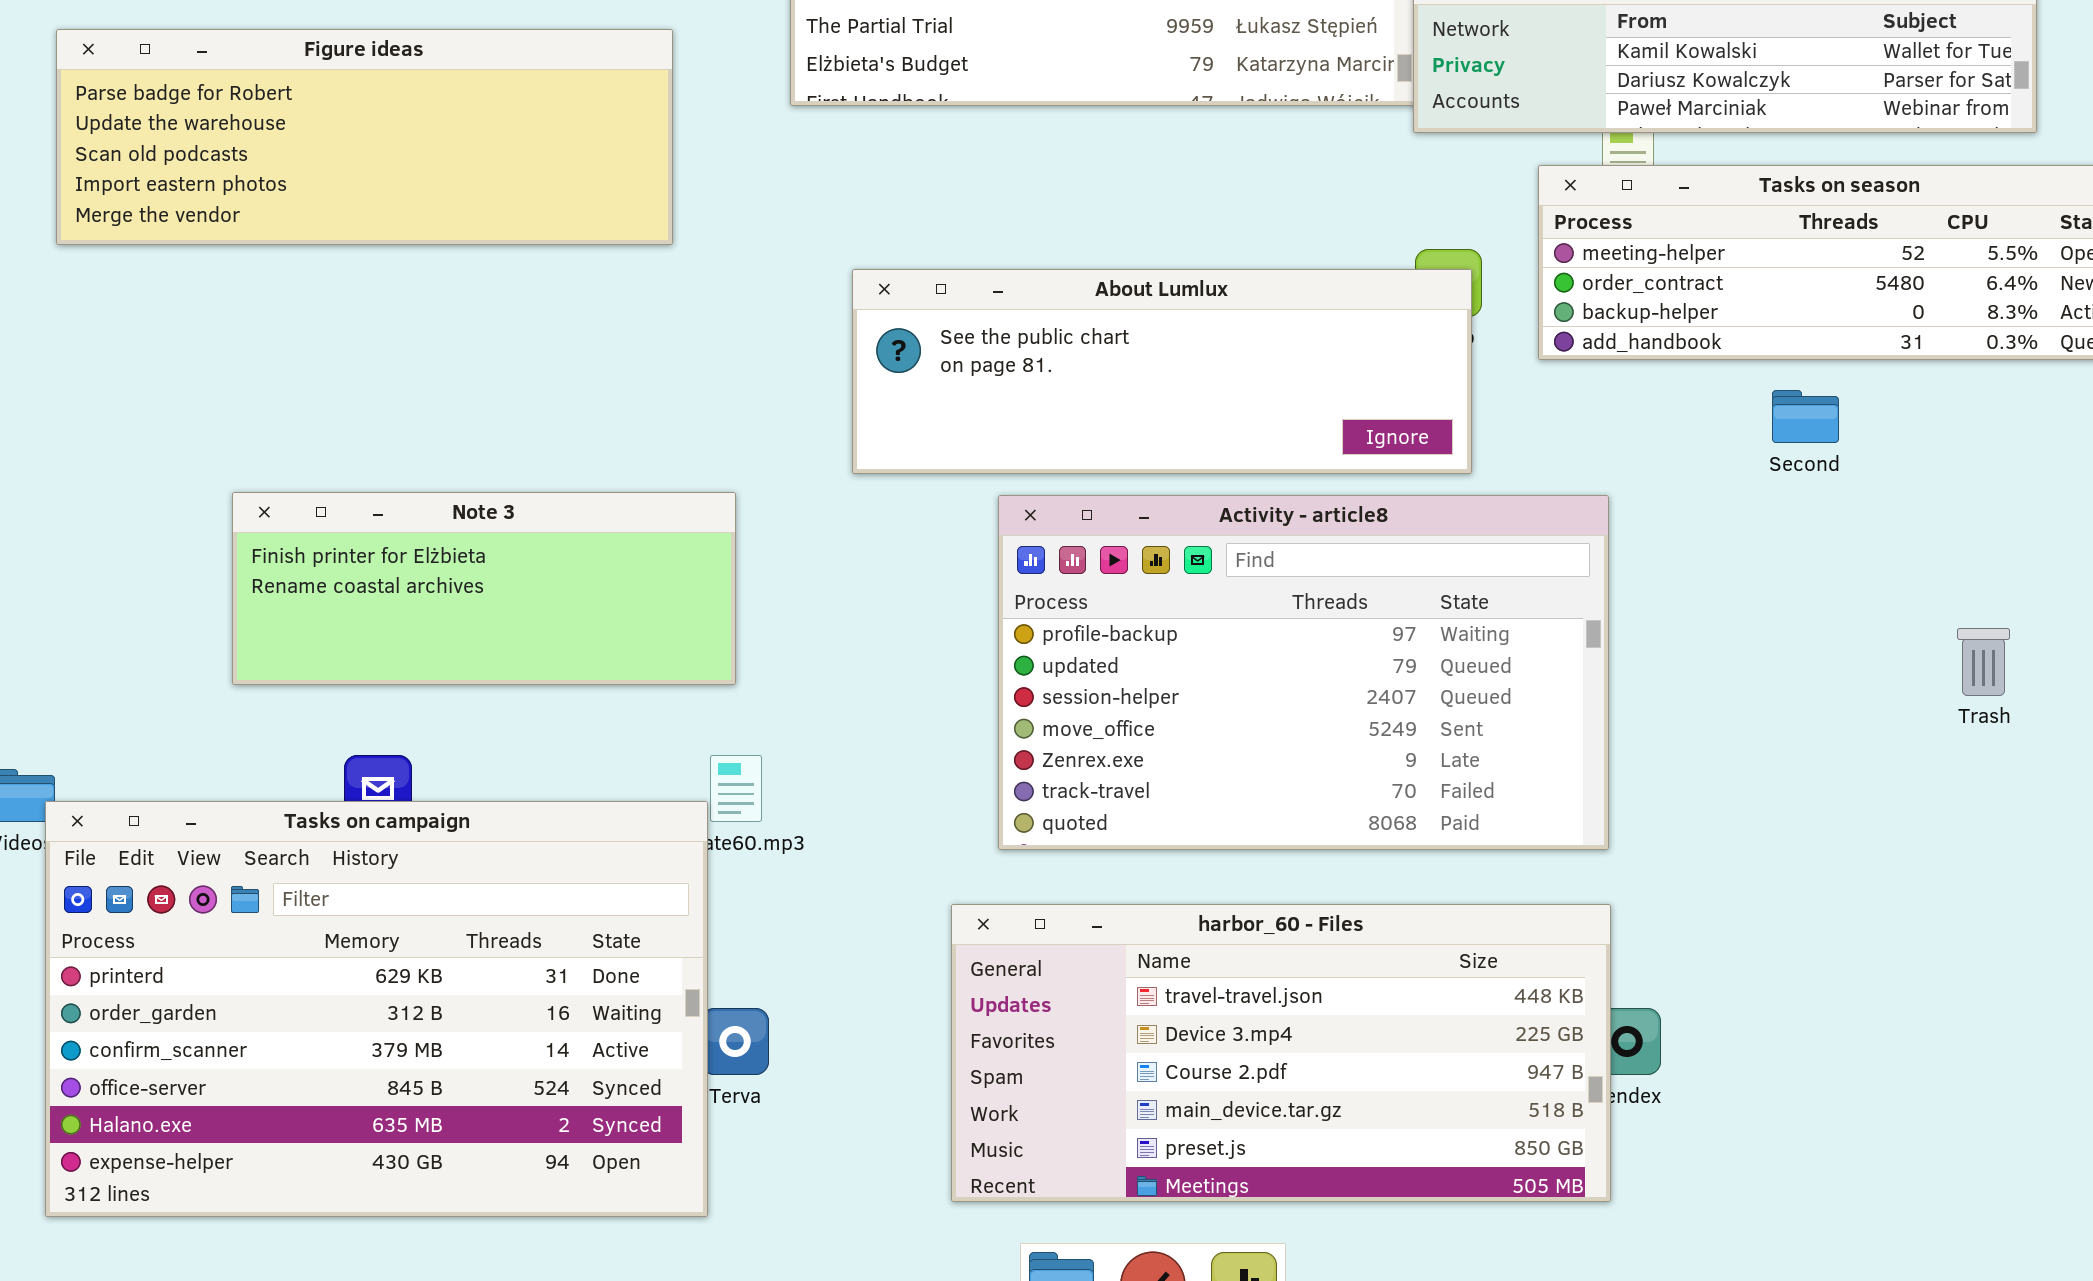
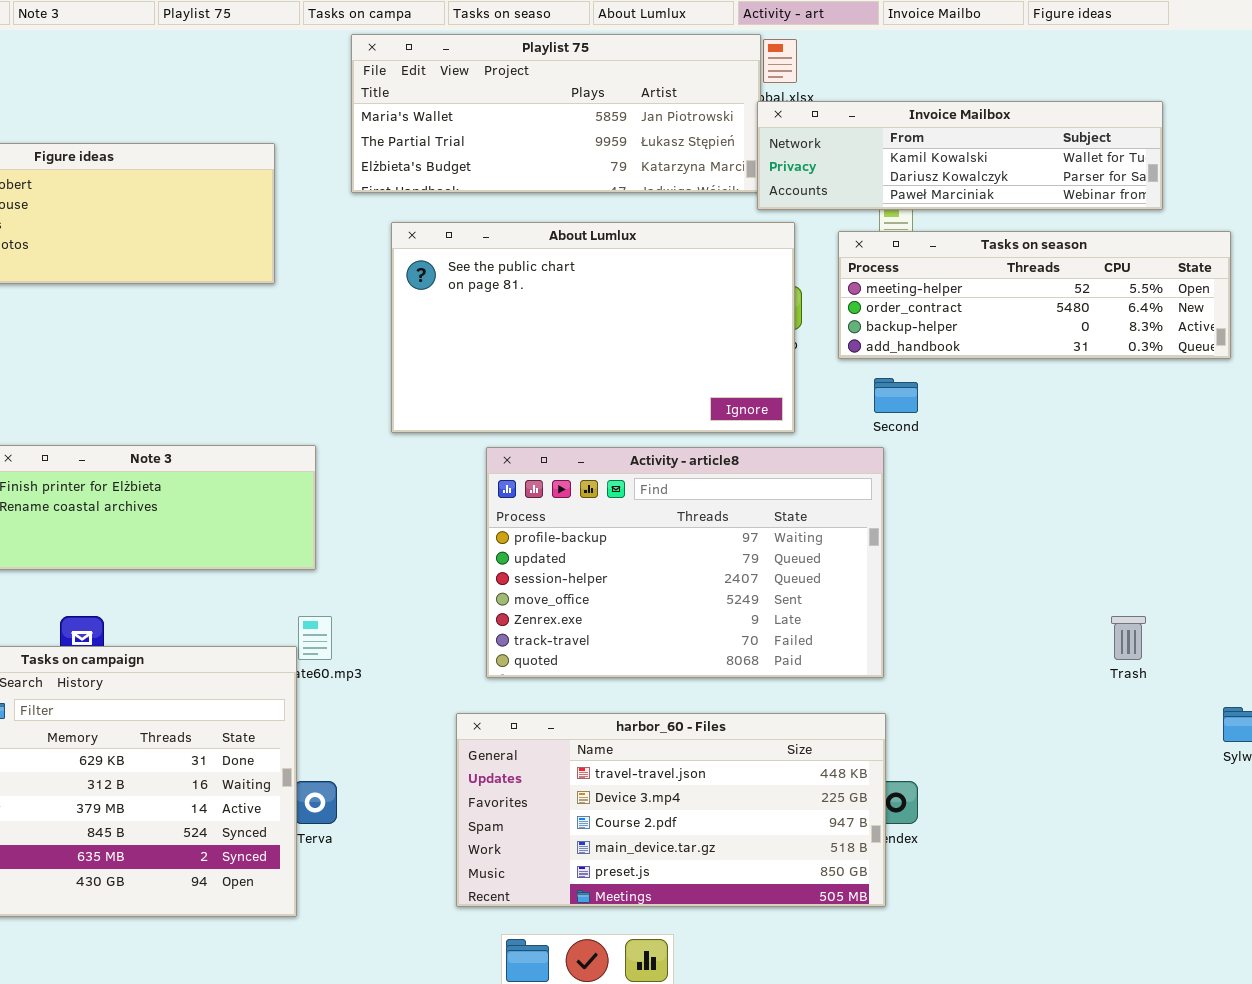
About Lumlux: [852,269,1472,474] -> [391,222,795,433], resized
Second: [1772,390,1839,443] -> [874,378,918,413], moved
Trash: [1957,628,2010,696] -> [1111,616,1146,660], moved

